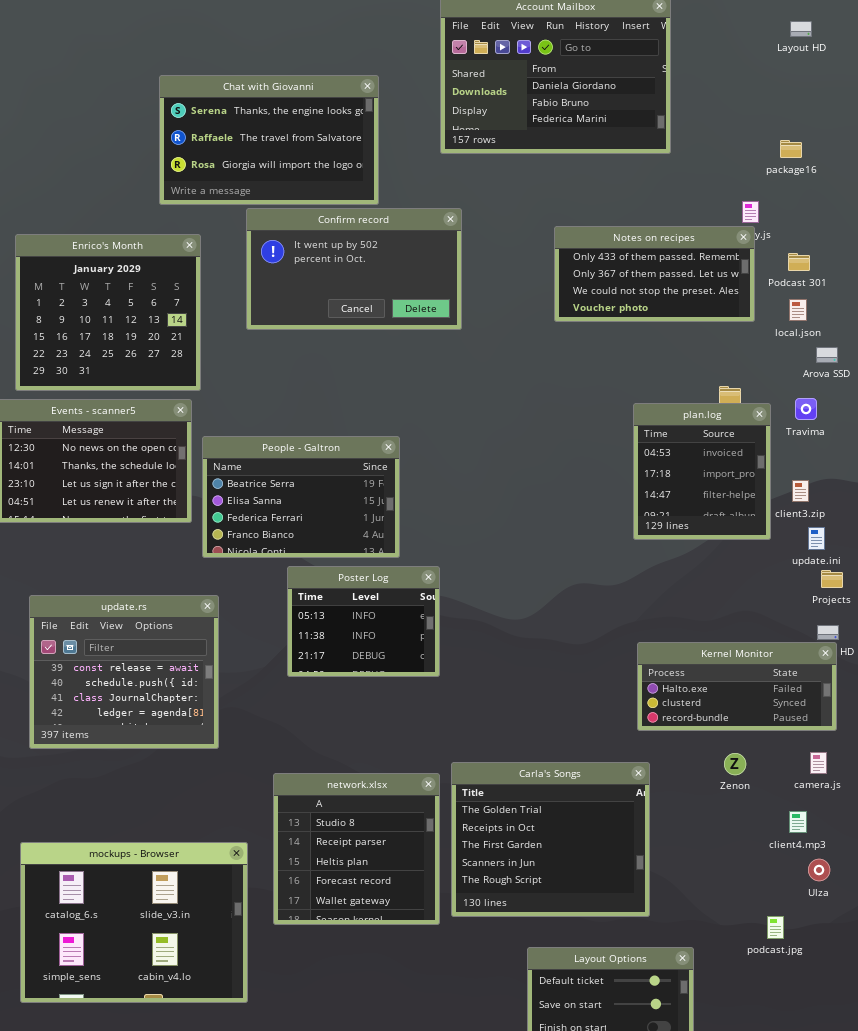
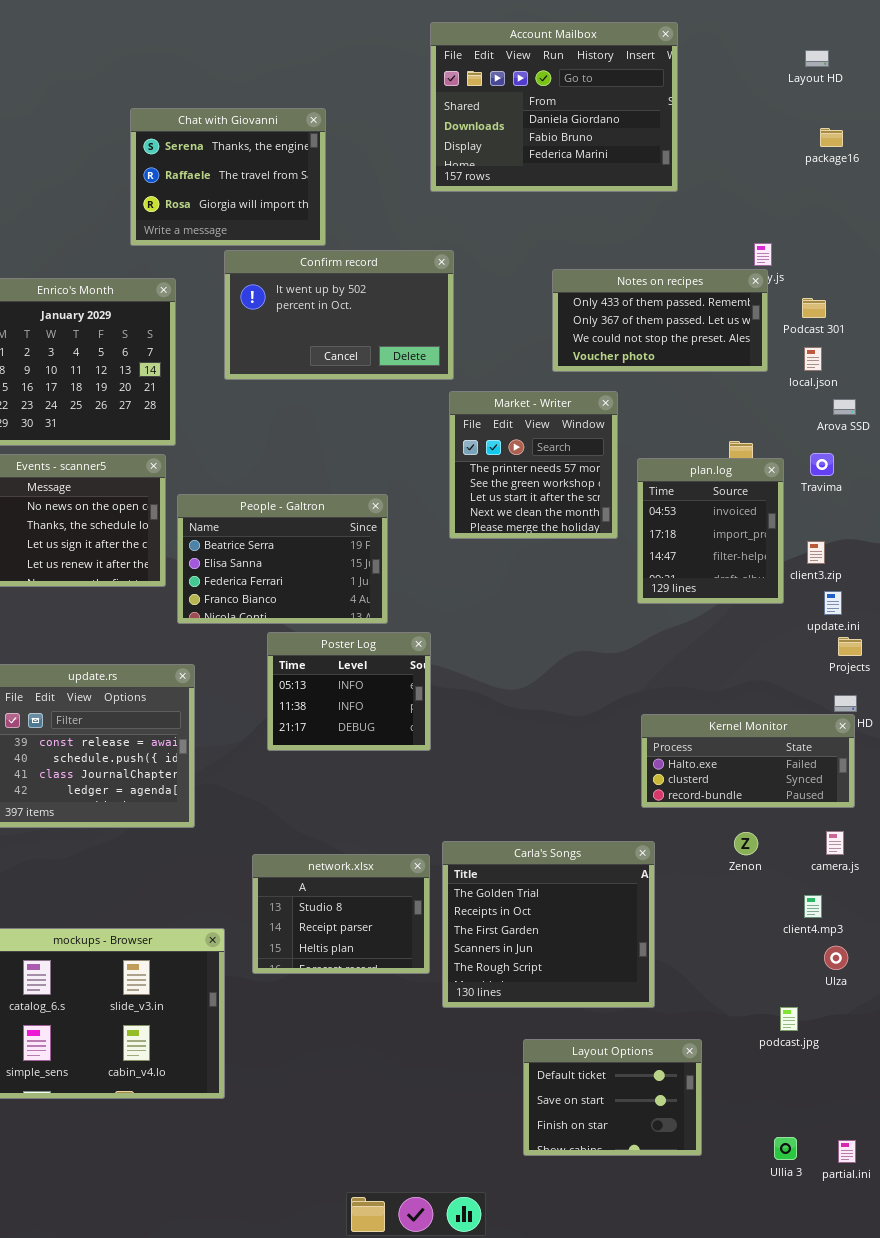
Chat with Giovanni: [159,75,379,205] -> [130,108,326,246], resized
package16: [780,140,802,158] -> [820,128,843,147], moved
Market - Writer: none -> [449,391,618,539], opened
network.xlsx: [273,773,440,925] -> [252,854,430,974], resized

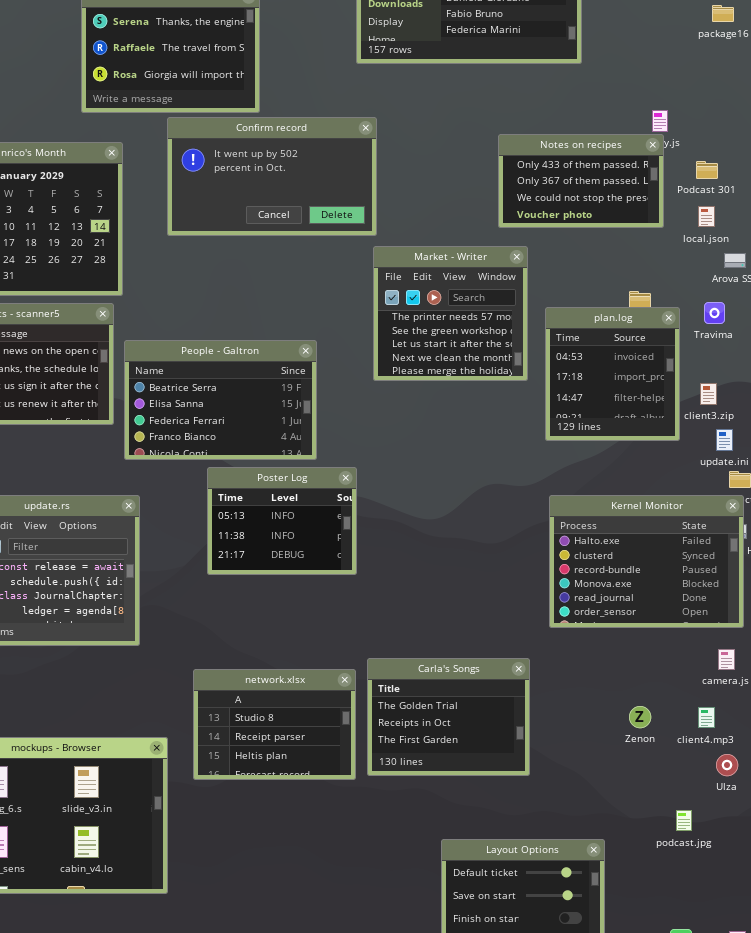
Notes on recipes: [552,269,768,372] -> [498,134,664,228], resized
Kernel Monitor: [641,714,855,808] -> [549,495,744,628], resized
Zenon: [734,832,758,855] -> [629,706,651,728], moved
Carla's Songs: [442,841,655,1008] -> [367,658,530,776], resized

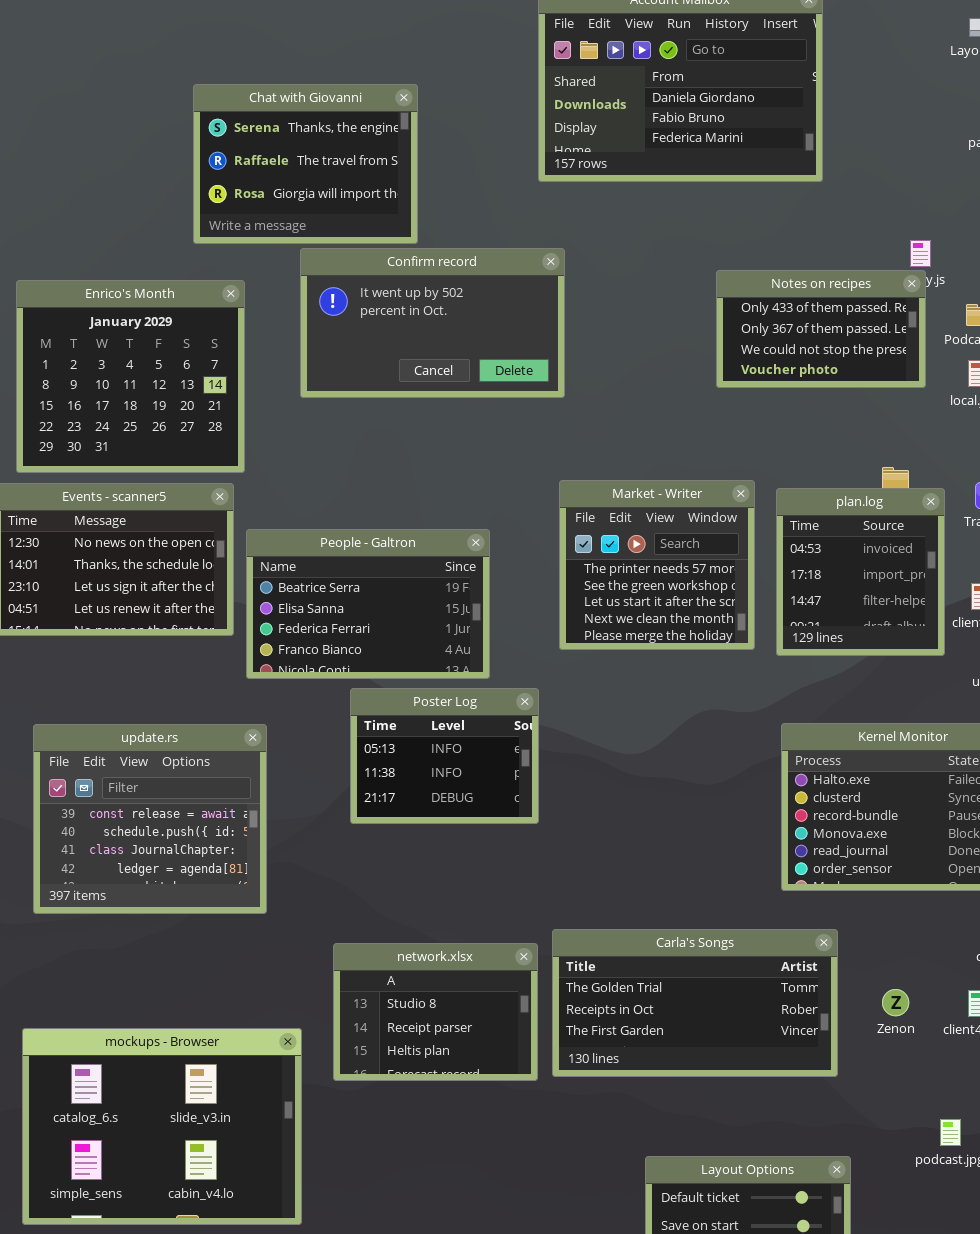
Market - Writer: [373,246,528,381] -> [559,480,755,650], moved
Carla's Songs: [367,658,530,776] -> [552,929,838,1077], resized

